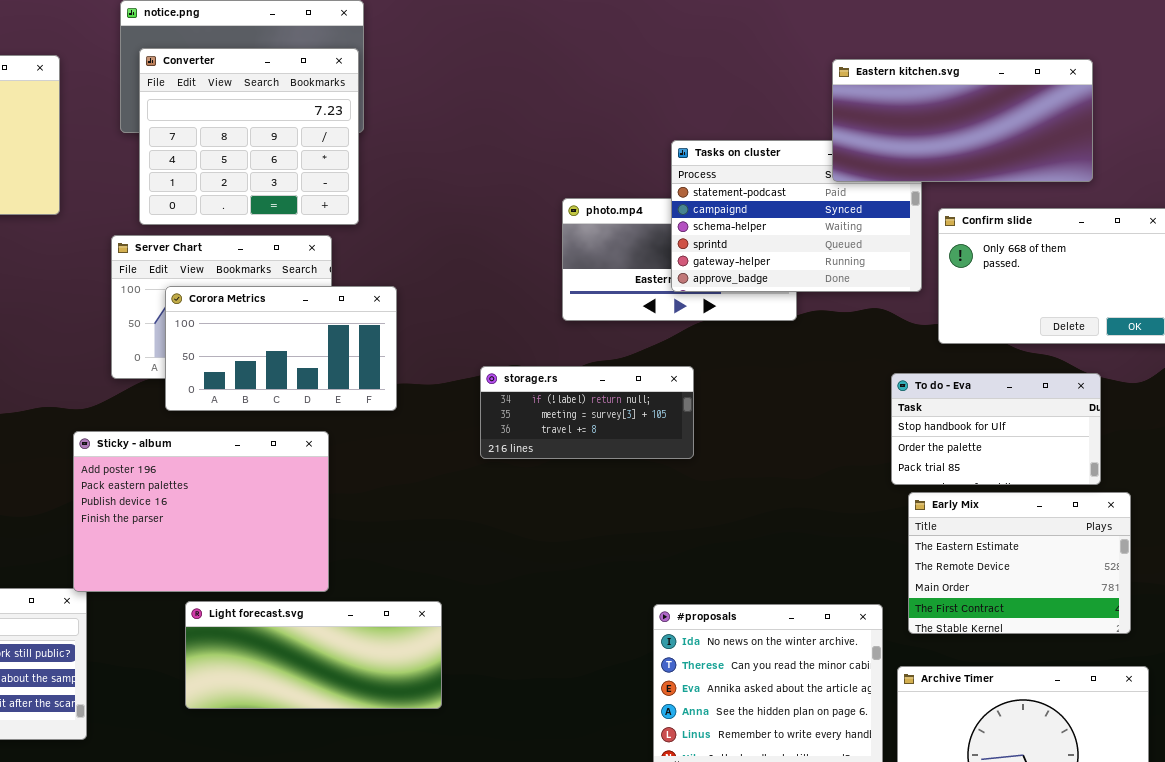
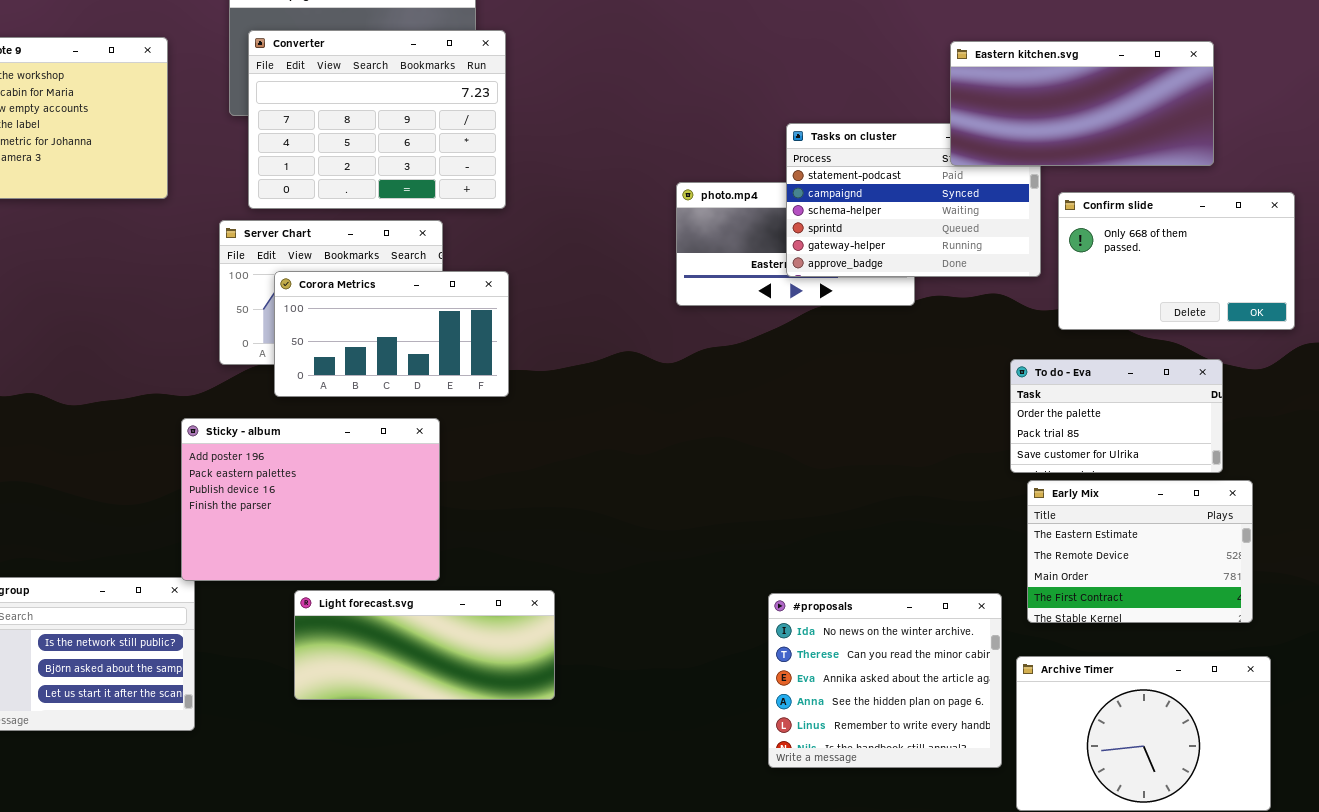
Converter: [139,48,359,225] -> [248,30,506,209], resized
storage.rs: [480,366,694,459] -> none, closed
To do - Eva: [891,373,1101,485] -> [1010,359,1223,473], scrolled down 1 row

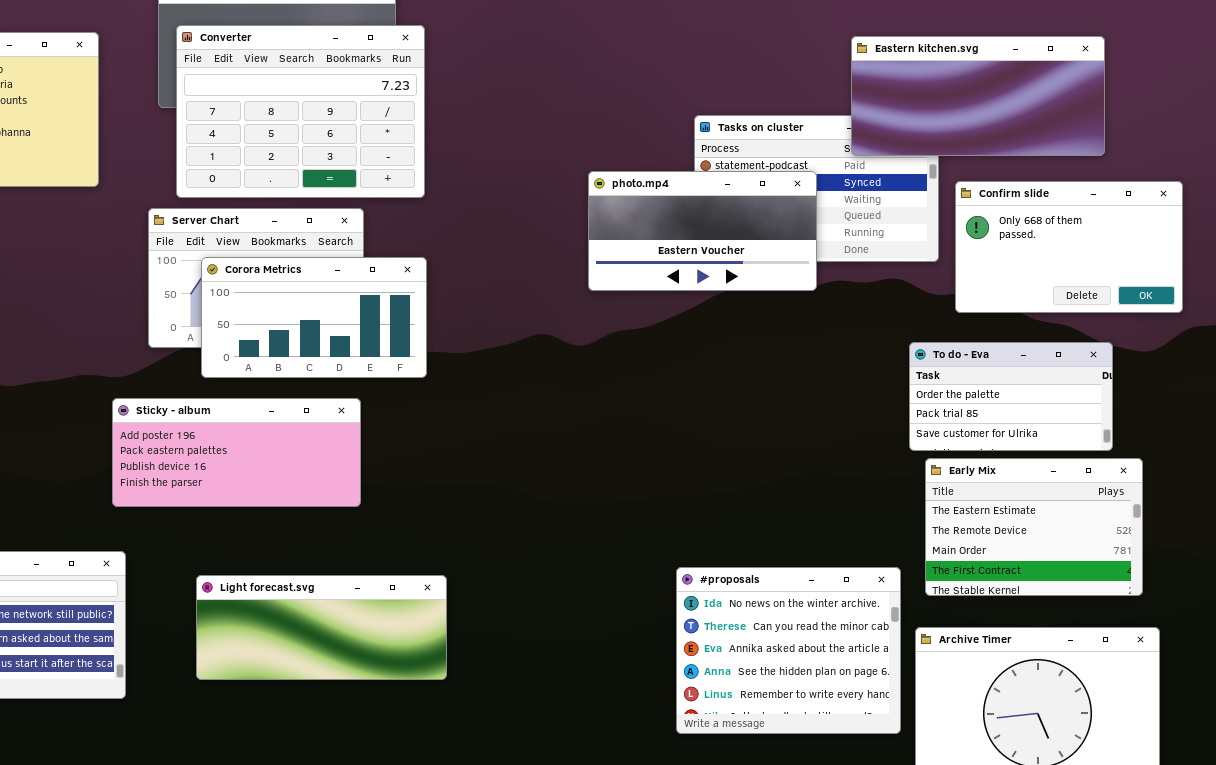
photo.mp4: [676,182,915,306] -> [588,171,817,291], raised
Sticky - album: [181,418,440,581] -> [112,398,361,507], resized
Light forecast.svg: [294,590,555,700] -> [196,575,447,680], moved

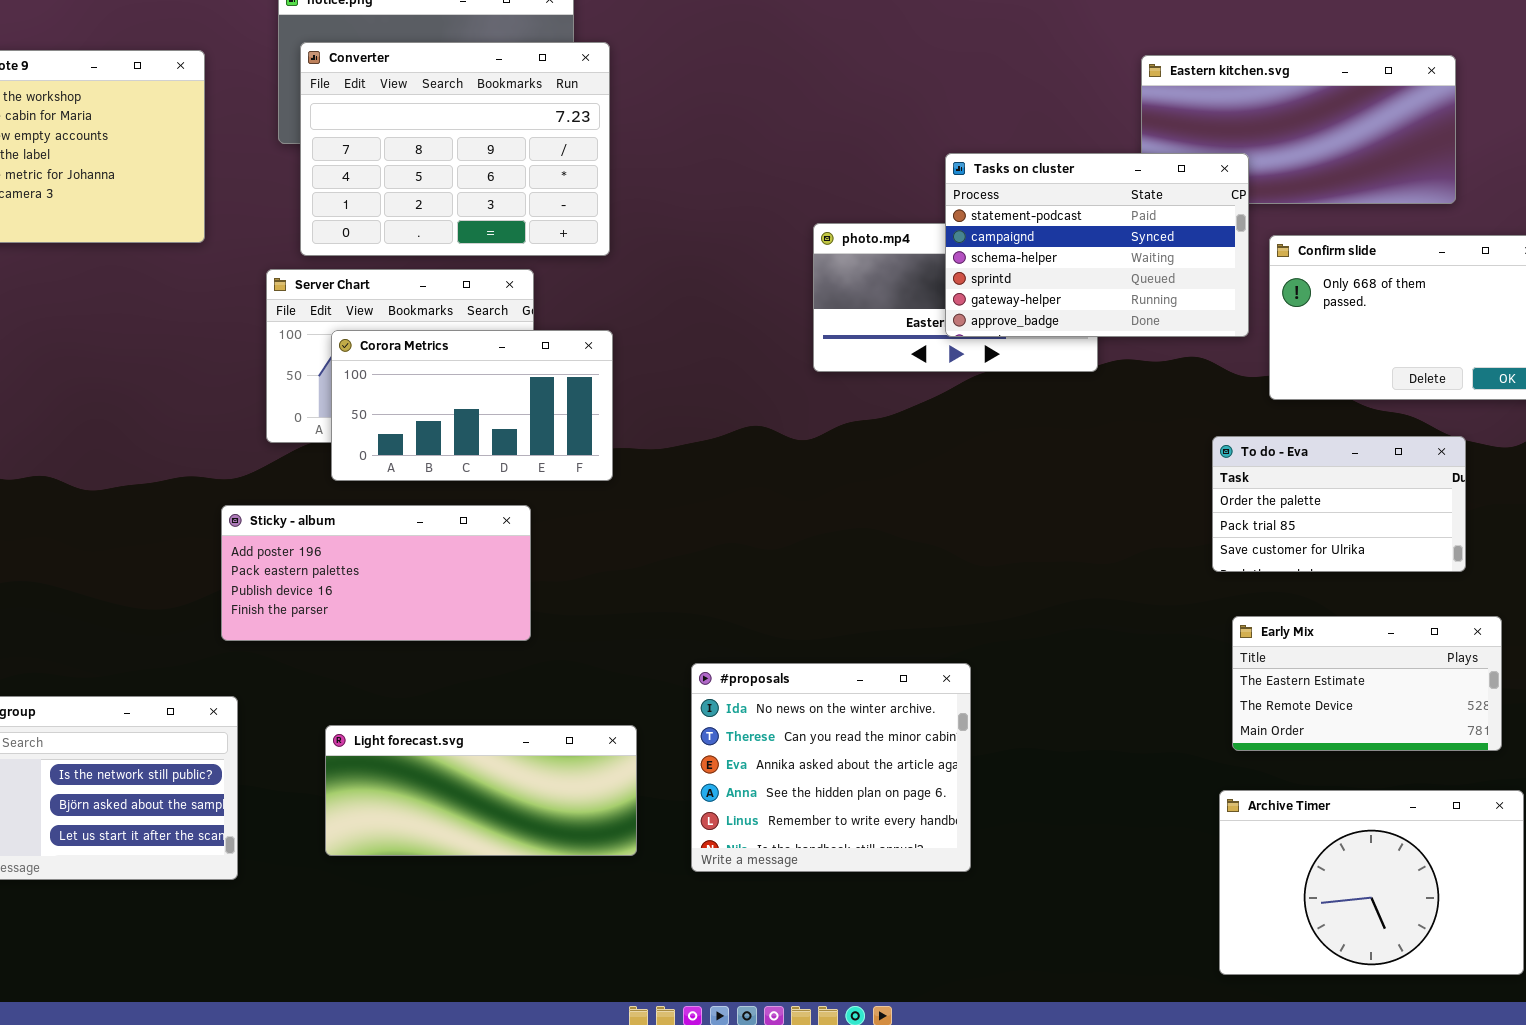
Tasks on cluster: [694,115,939,262] -> [945,153,1249,337], raised
Early Mix: [925,458,1143,596] -> [1232,616,1502,751], resized
#proposals: [676,567,901,734] -> [691,663,971,872], moved

